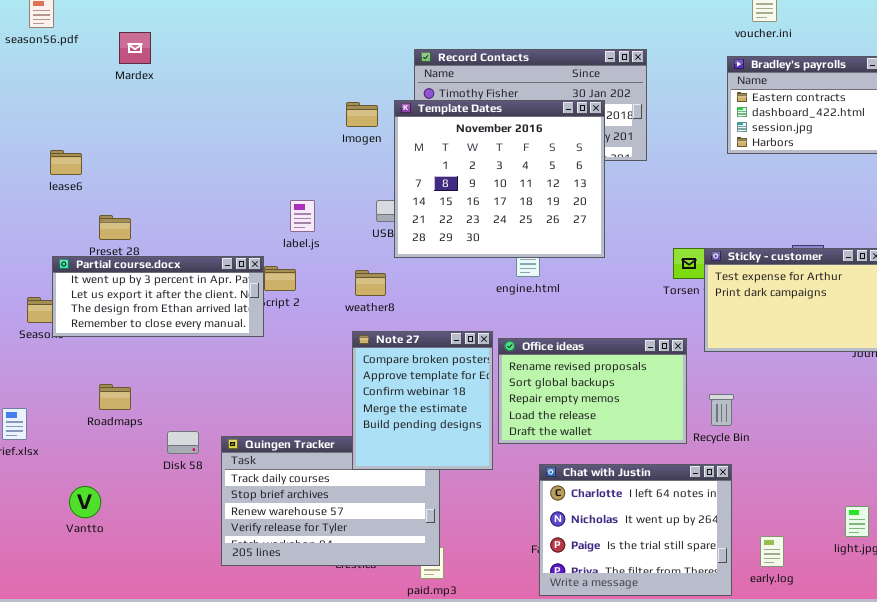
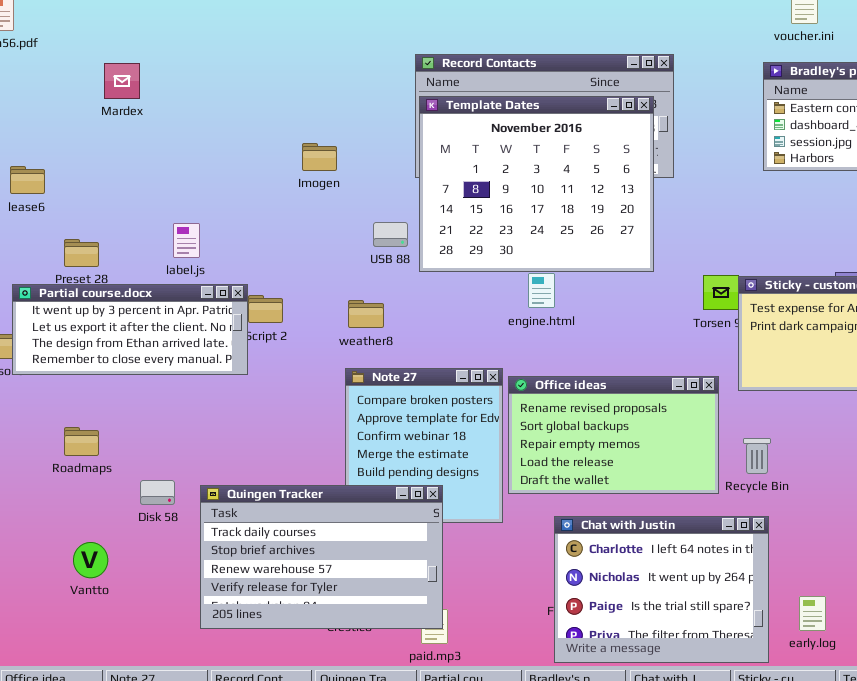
Mardex: [119,32,151,64] -> [104,63,140,99], moved
Template Dates: [394,100,605,258] -> [419,96,654,272], moved
Imogen: [346,102,378,127] -> [302,143,337,171], moved
label.js: [290,200,315,232] -> [173,223,200,258], moved
Quingen Tracker: [221,436,440,566] -> [200,485,443,629], raised
Vantto: [69,486,101,518] -> [73,542,108,578], moved

